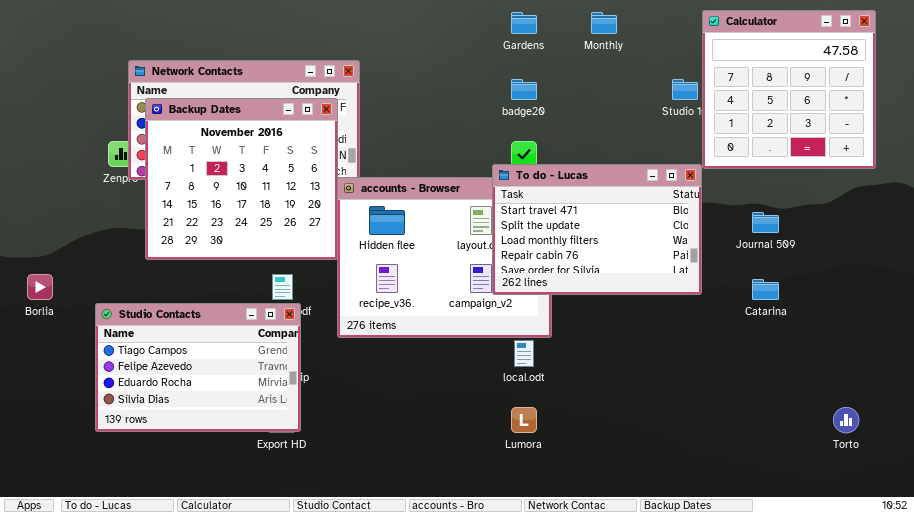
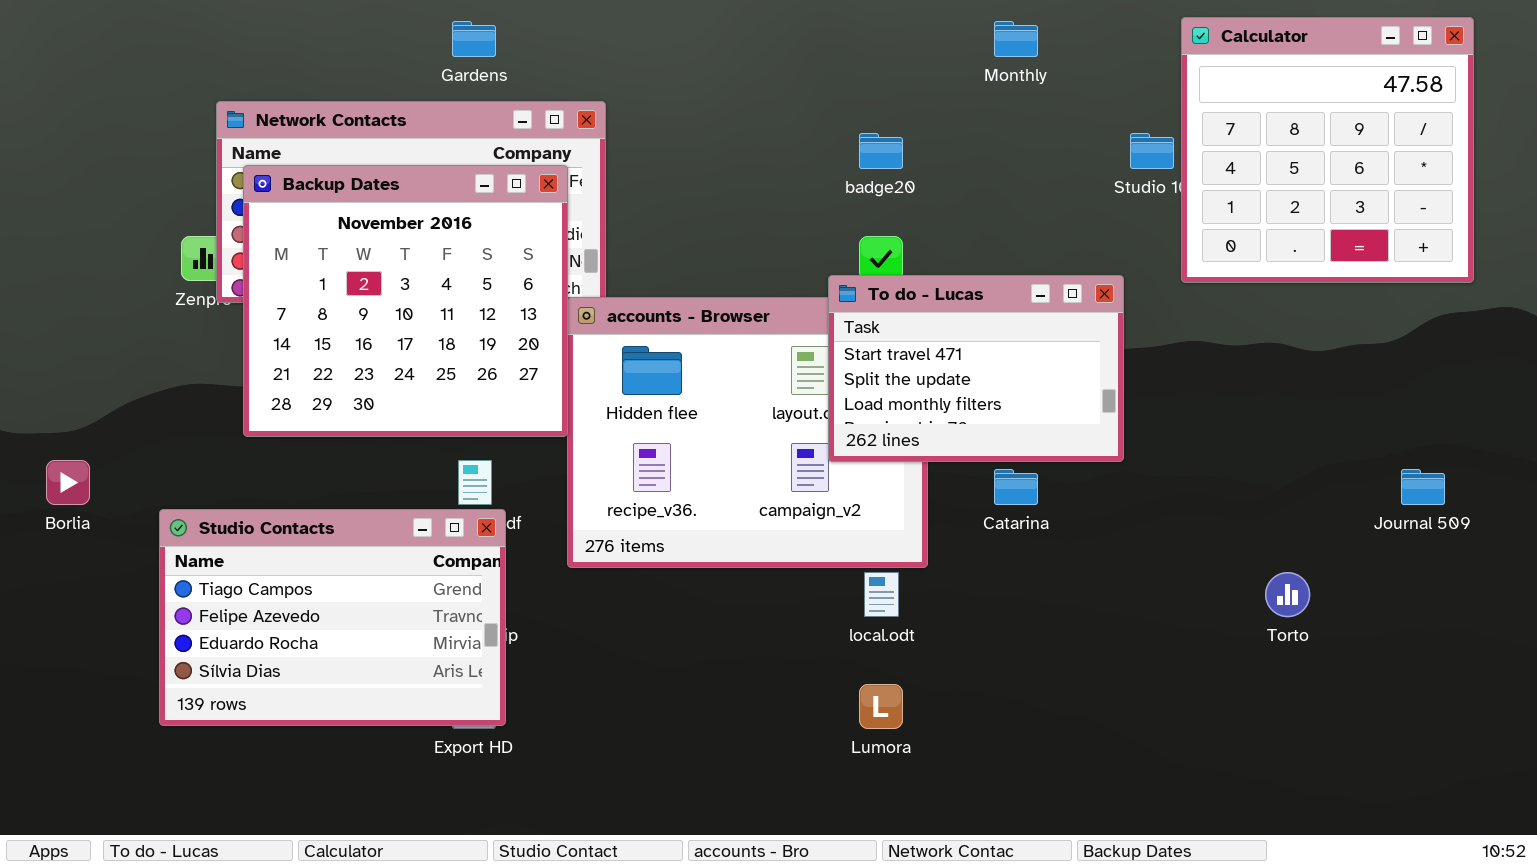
Gardens: [511,12,537,34] -> [452,21,496,57], moved
To do - Lucas: [492,164,702,295] -> [828,275,1124,462], resized
Journal 509: [752,212,779,233] -> [1401,469,1445,505], moved
Catarina: [752,279,779,300] -> [994,469,1038,505], moved
Torto: [833,407,859,433] -> [1265,572,1310,617], moved

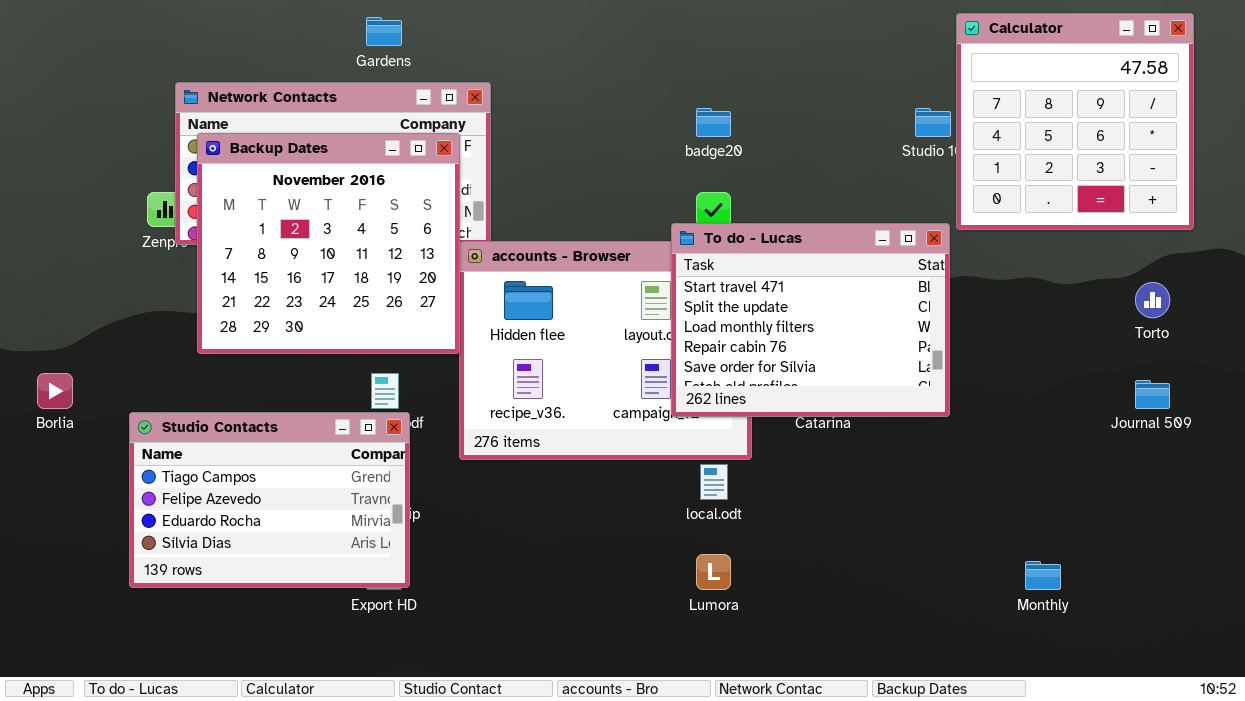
Monthly: [994,21,1038,57] -> [1025,561,1061,590], moved
To do - Lucas: [828,275,1124,462] -> [671,223,950,417], resized
Torto: [1265,572,1310,617] -> [1135,282,1170,318], moved

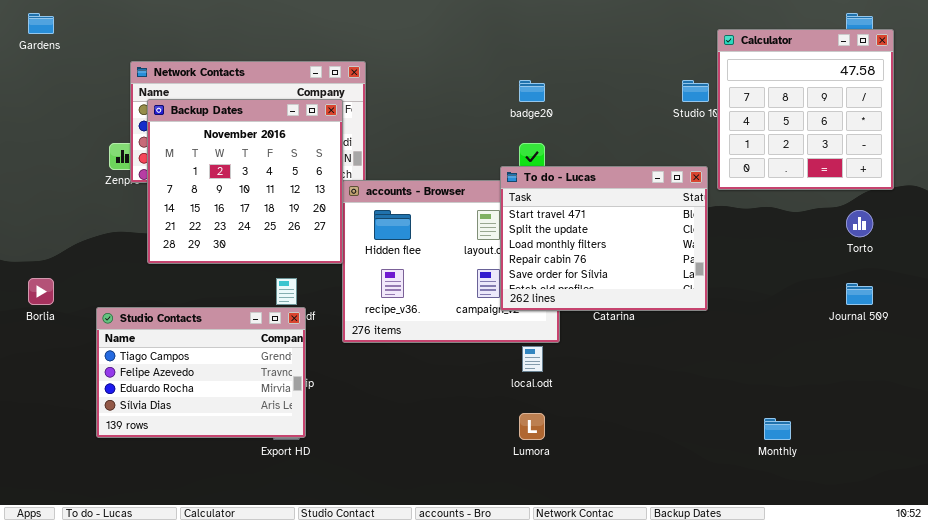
Calculator: [956,13,1194,230] -> [717,29,894,190], moved
Gardens: [366,17,402,46] -> [28,13,54,34], moved

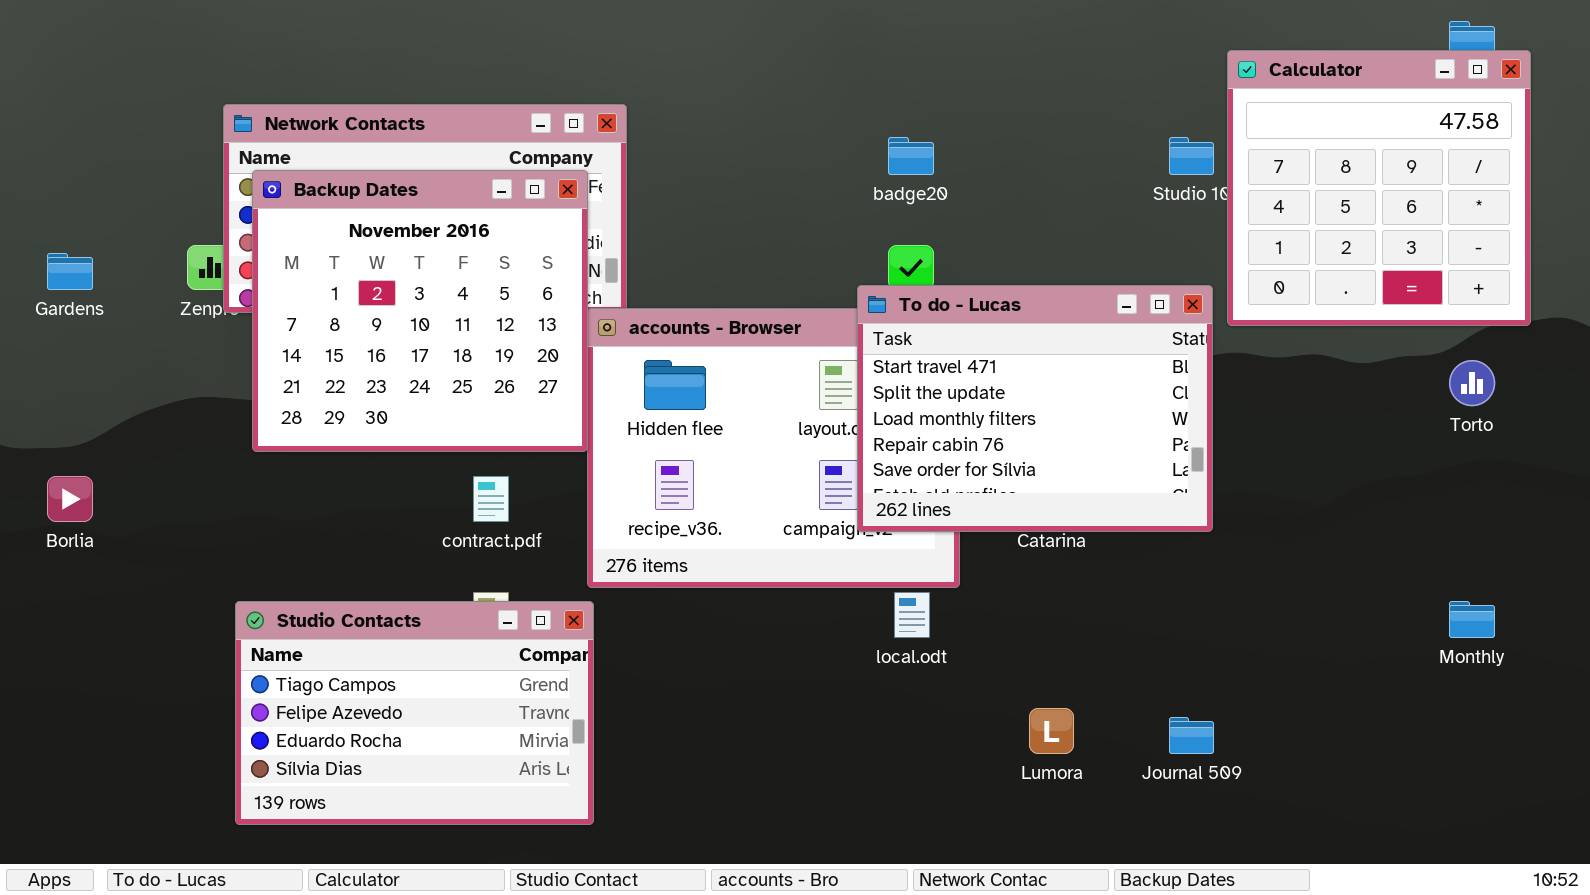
Gardens: [28,13,54,34] -> [47,253,93,290], moved
Journal 509: [846,283,873,305] -> [1169,717,1214,754], moved
Studio Contacts: [96,307,306,438] -> [235,601,594,825], moved
Lumora: [519,413,545,440] -> [1029,708,1074,754], moved
Monthly: [764,418,791,440] -> [1449,601,1495,638], moved

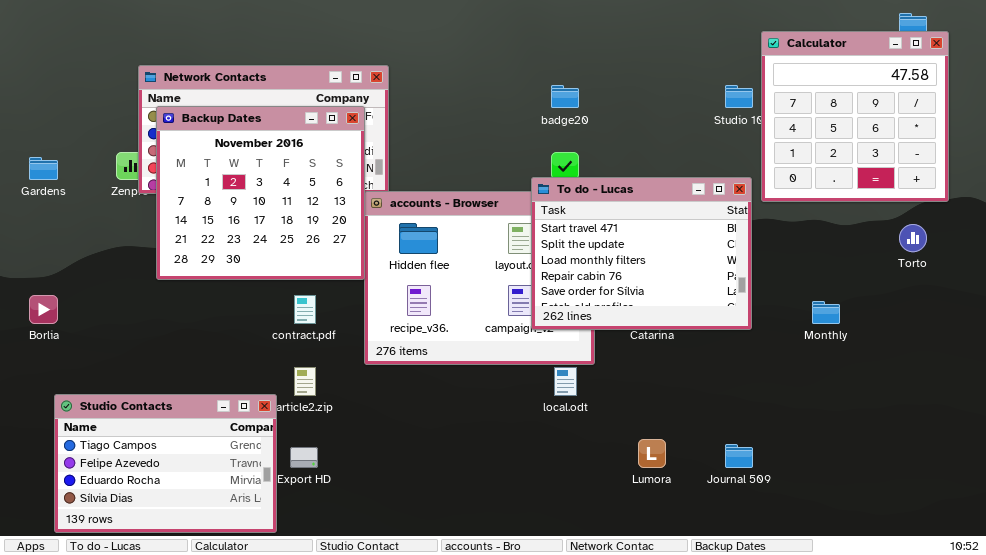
Studio Contacts: [235,601,594,825] -> [54,394,277,533], moved
Monthly: [1449,601,1495,638] -> [812,301,840,324], moved

